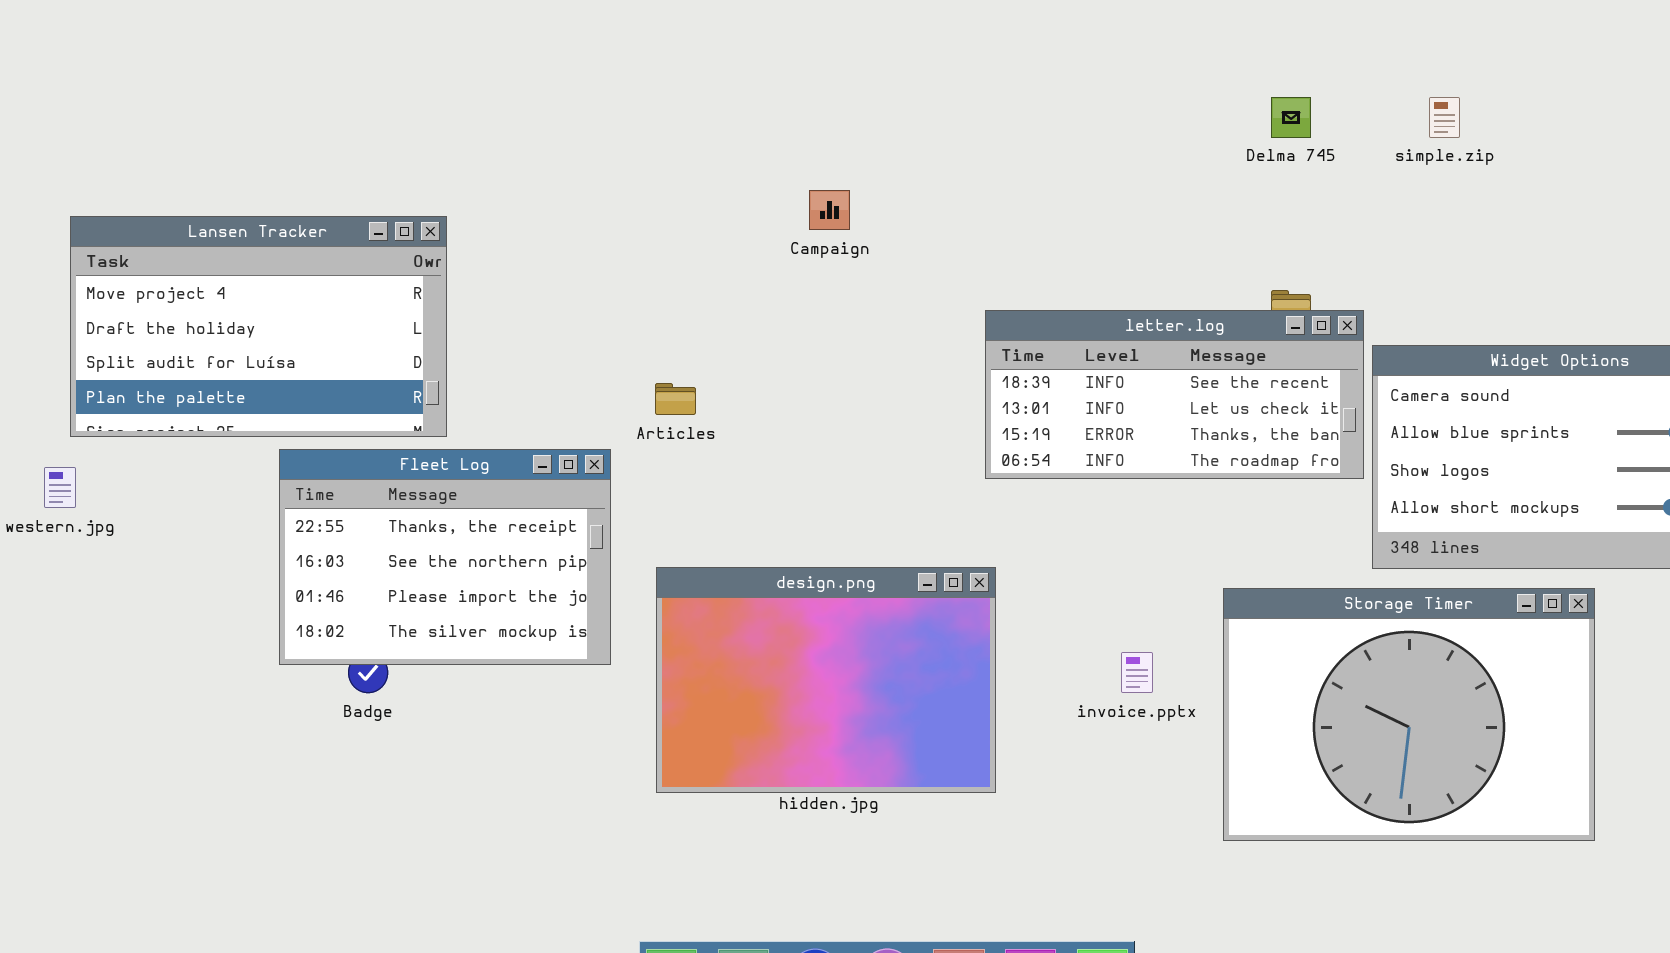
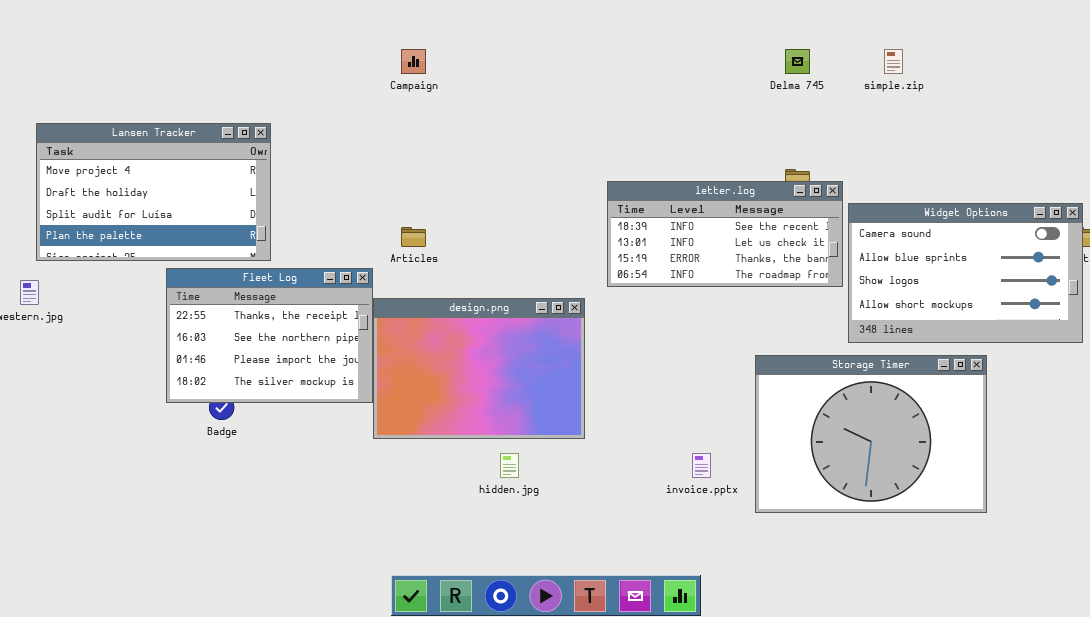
Campaign: [809,190,850,230] -> [401,49,426,74], moved
design.png: [656,567,996,793] -> [373,298,585,439], moved
invoice.pptx: [1121,652,1153,693] -> [692,453,711,478], moved

